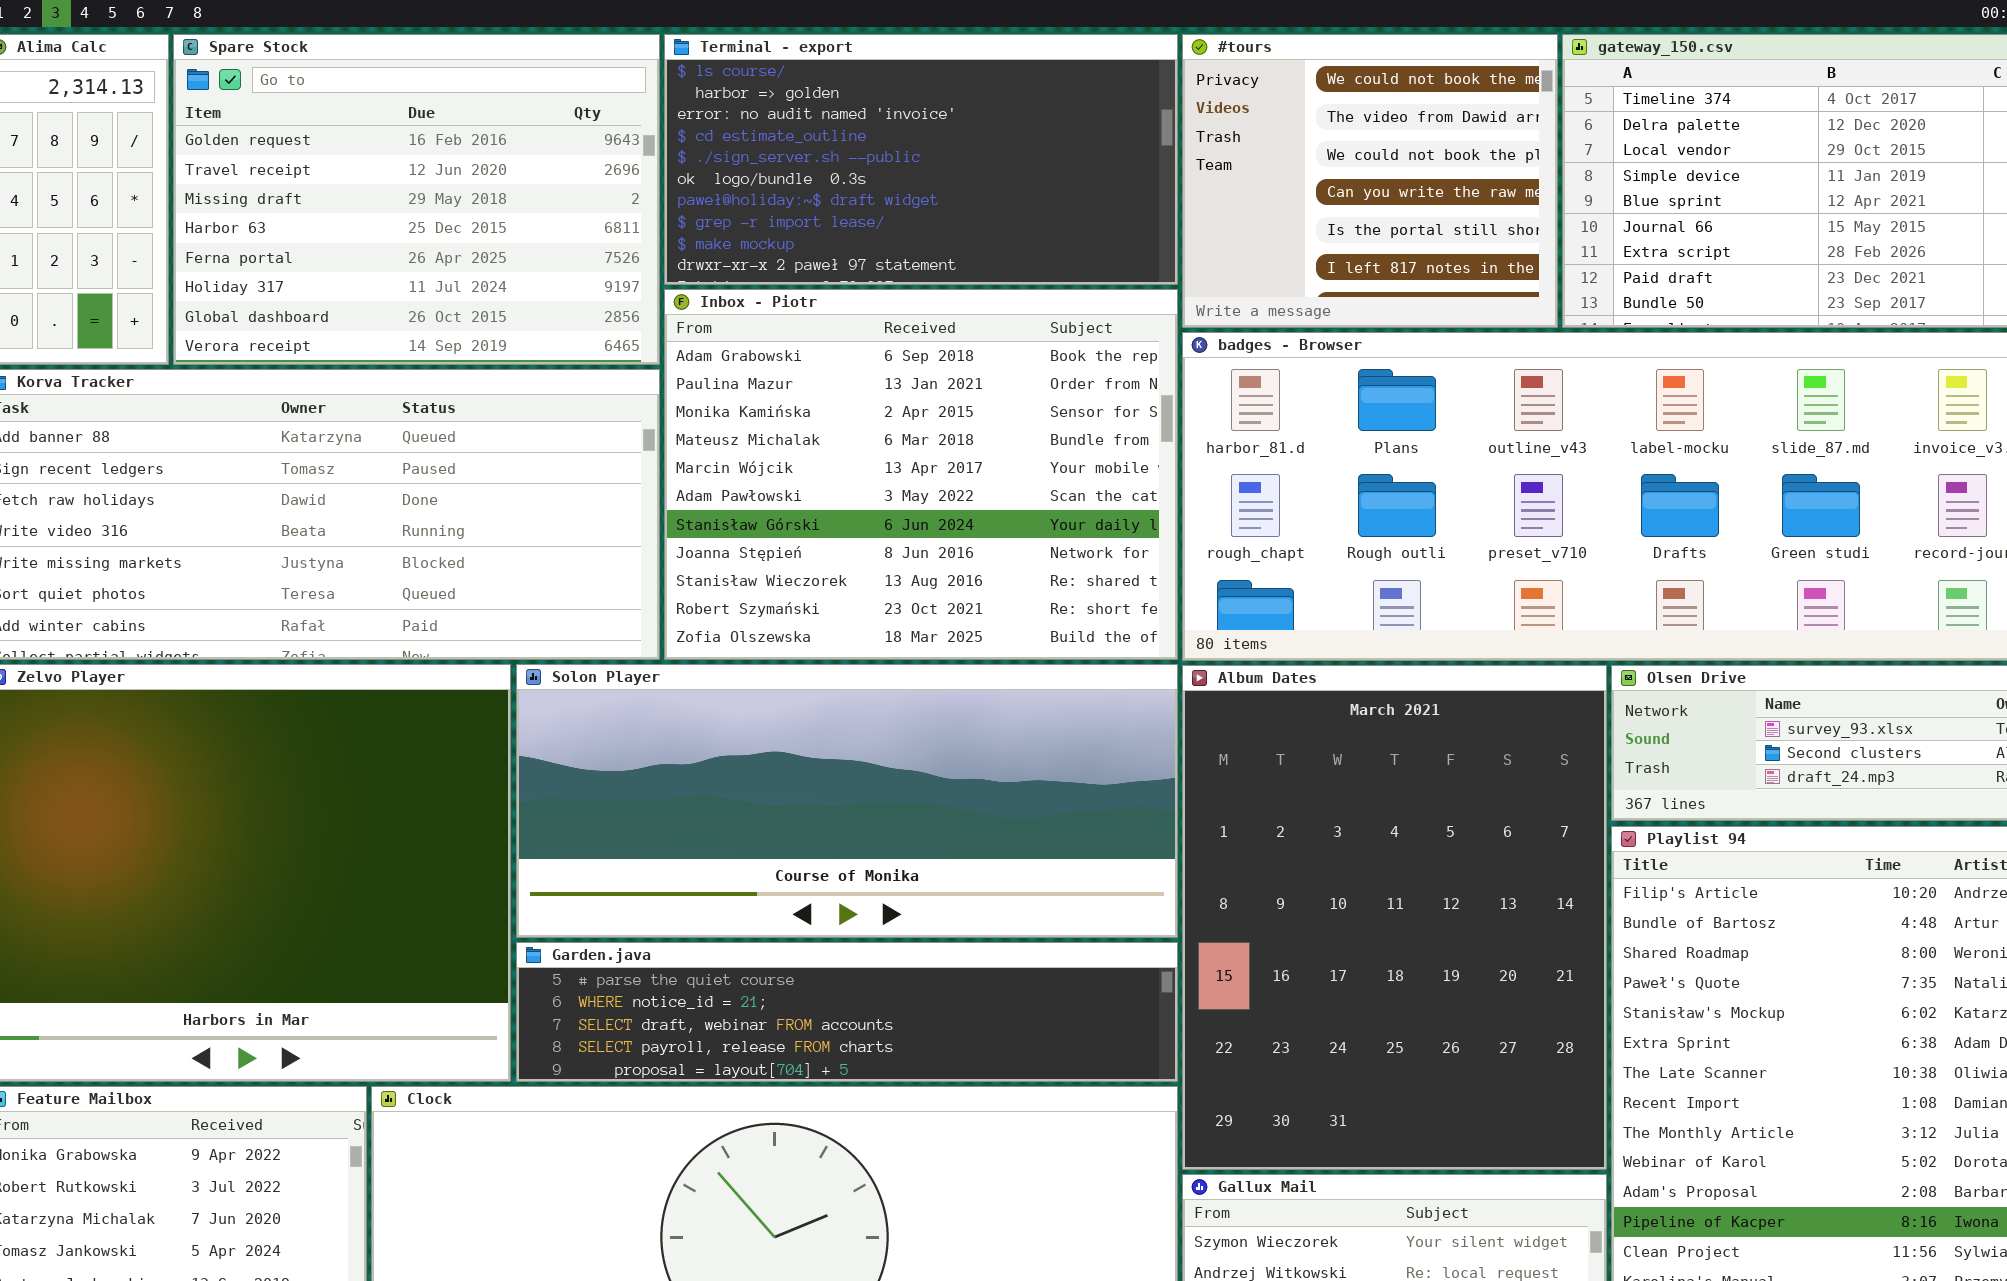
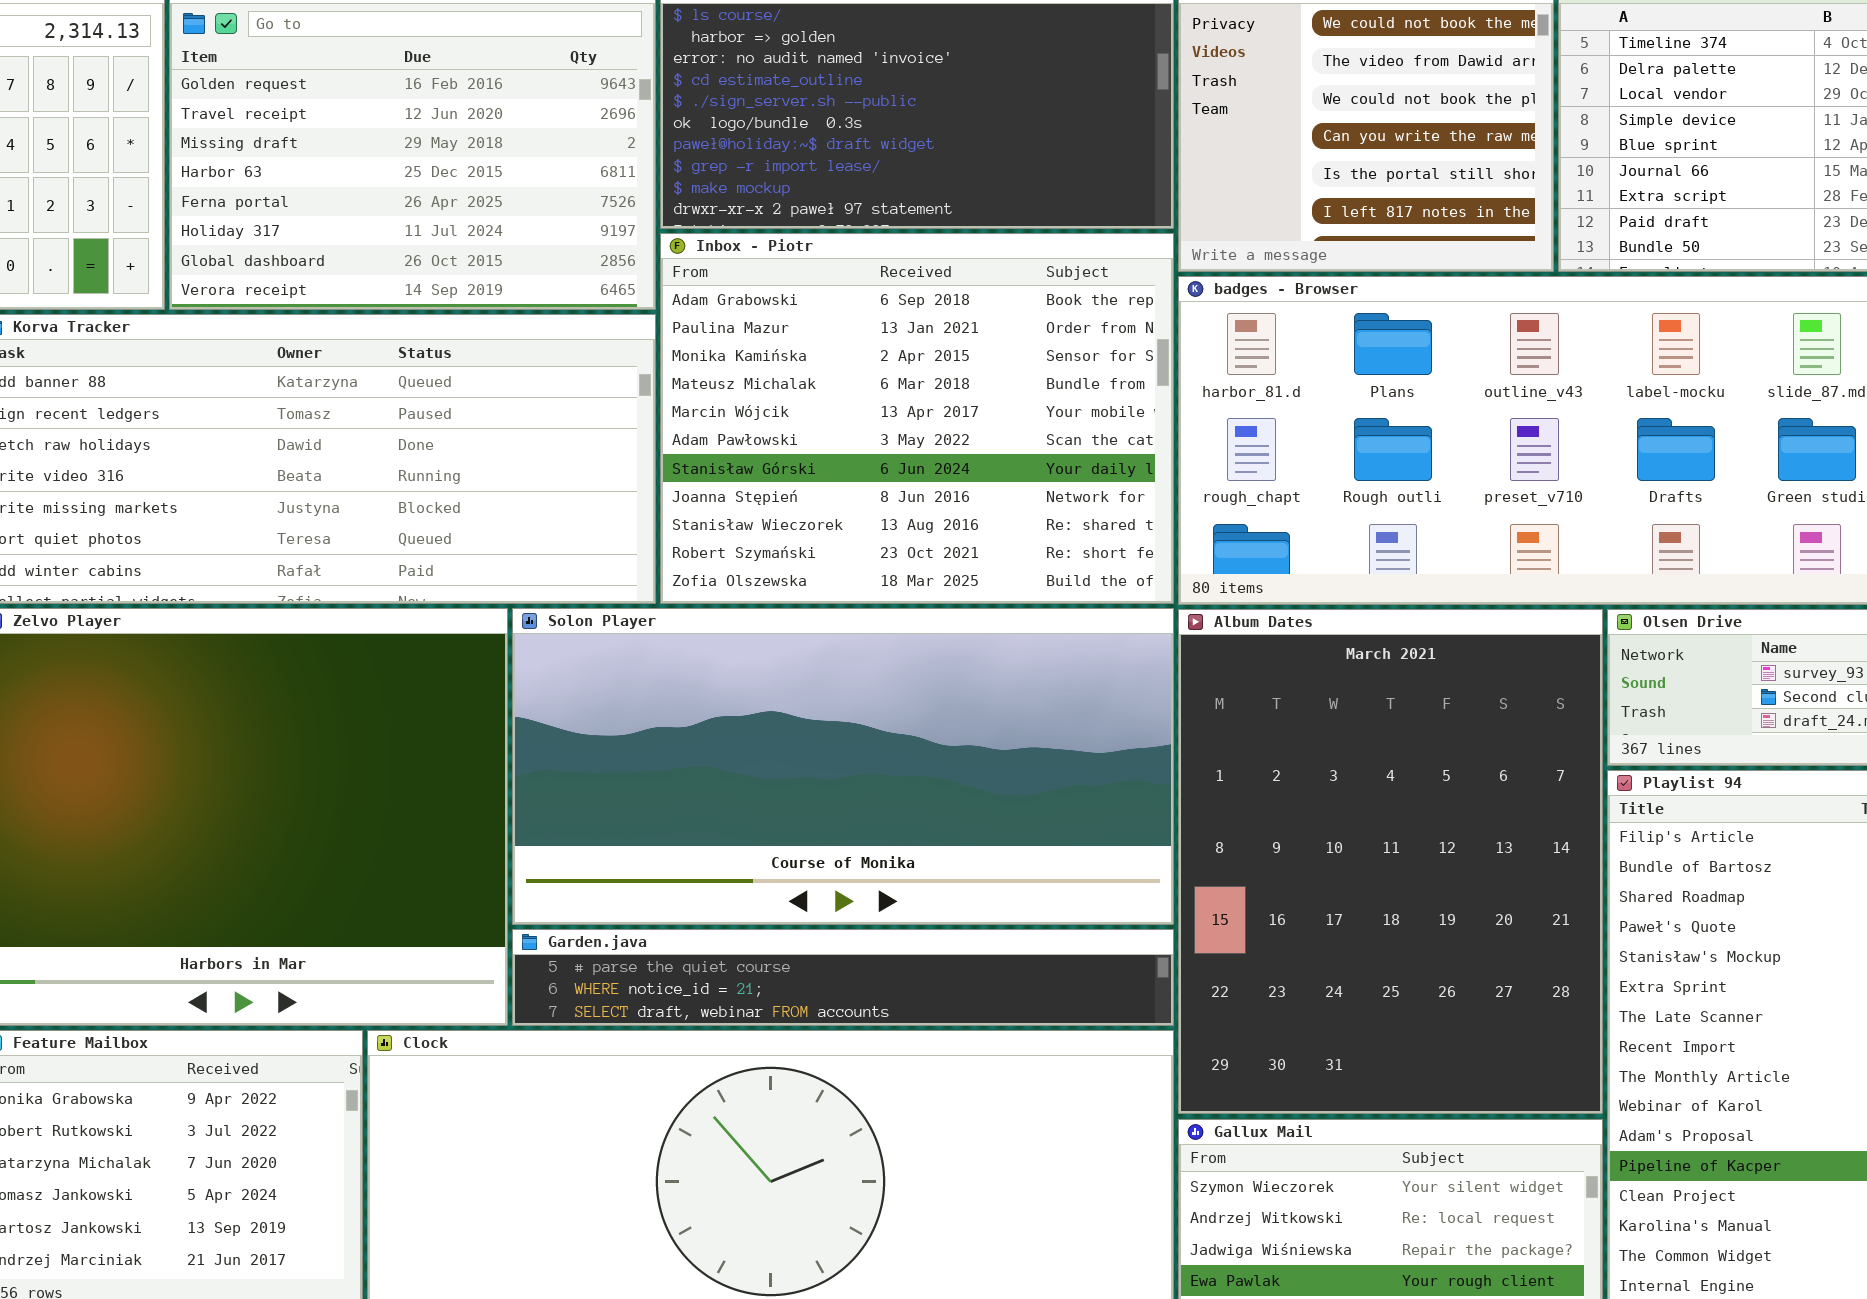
Solon Player: [516,664,1178,938] -> [512,608,1174,925], resized
Garden.java: [516,942,1178,1082] -> [512,929,1174,1026], resized

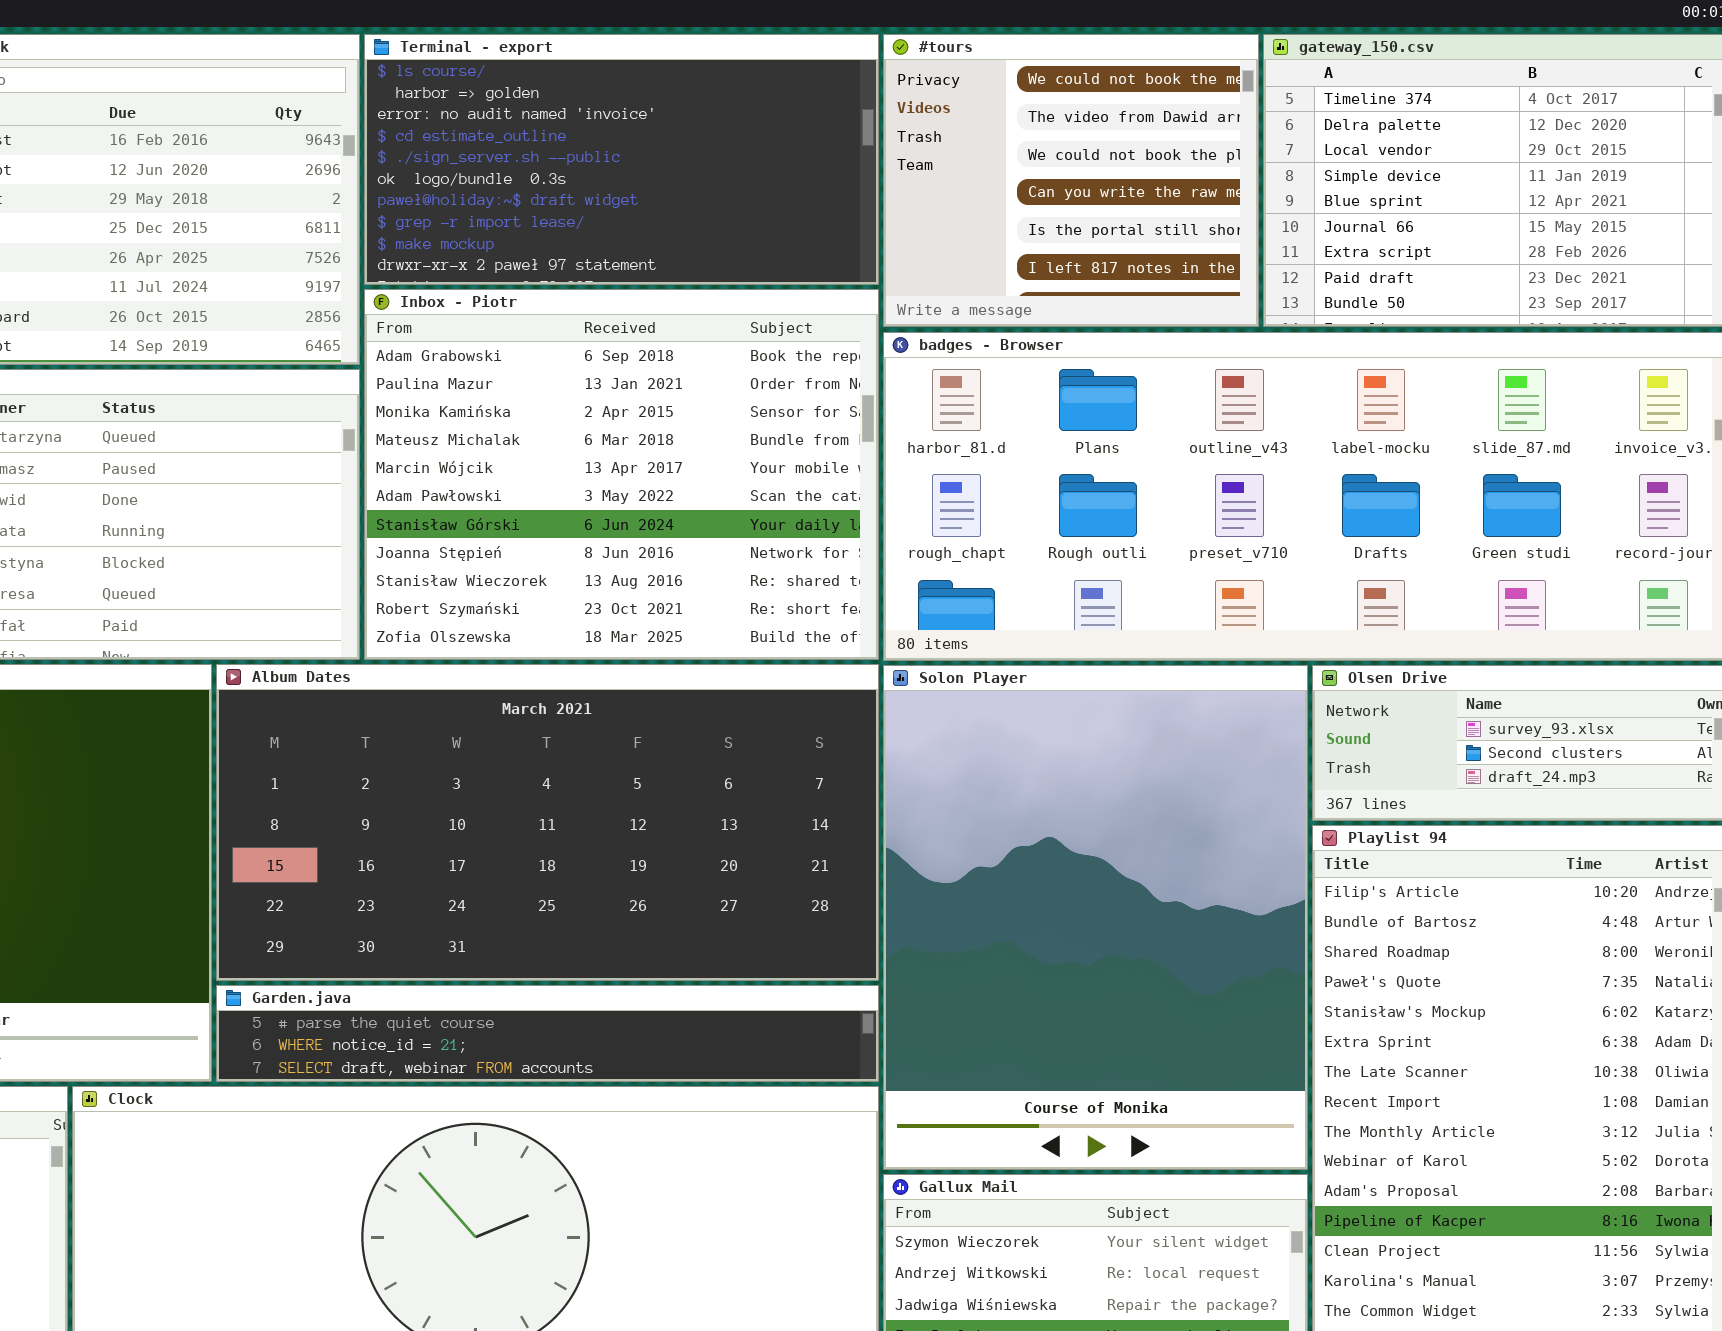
Solon Player: [512,608,1174,925] -> [883,665,1308,1170], moved, resized
Album Dates: [1178,609,1603,1114] -> [216,664,879,981], moved, resized

